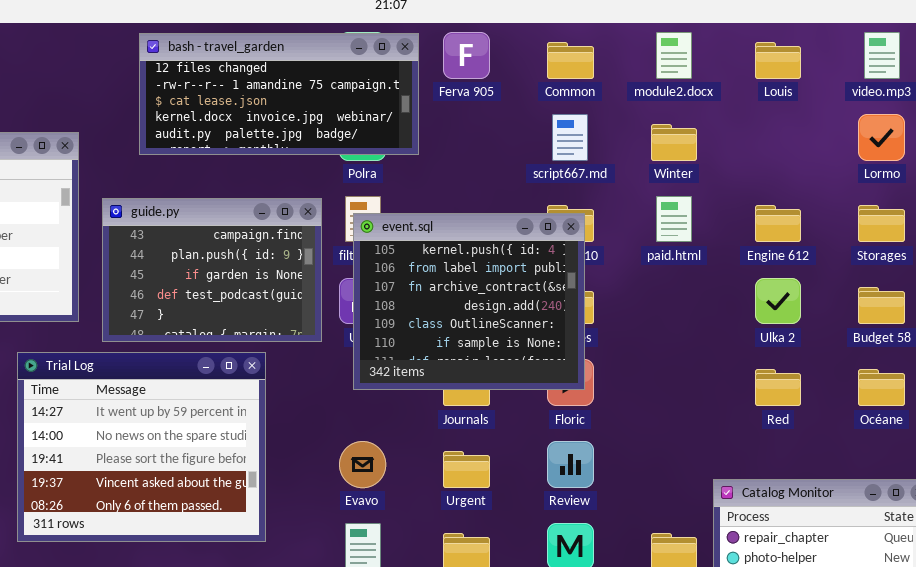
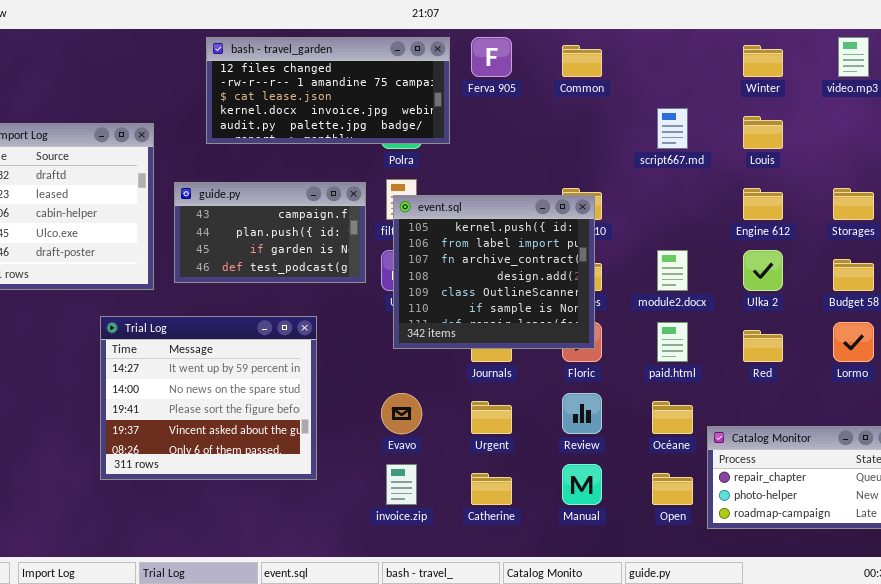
module2.docx: [656,32,692,79] -> [657,250,688,291], moved
Louis: [755,42,801,79] -> [743,116,783,149], moved
script667.md: [552,114,588,161] -> [657,108,688,149], moved
Lormo: [858,114,905,161] -> [833,322,874,362], moved
Winter: [651,124,697,161] -> [743,45,783,77], moved
paid.html: [656,196,692,242] -> [657,322,688,362], moved
guide.py: [102,198,322,342] -> [174,182,366,283], resized
Océane: [858,369,905,406] -> [652,401,693,434], moved

